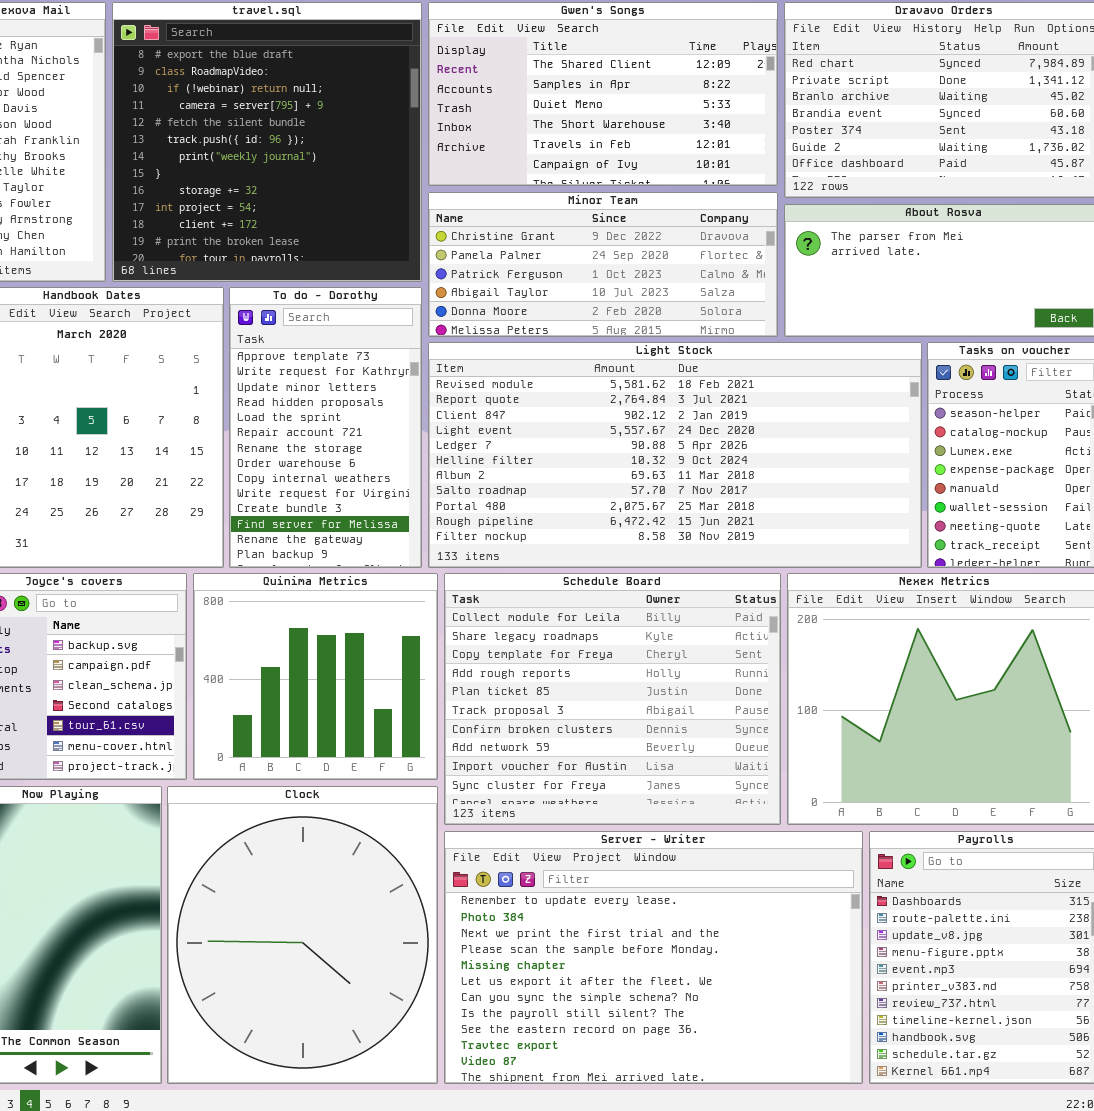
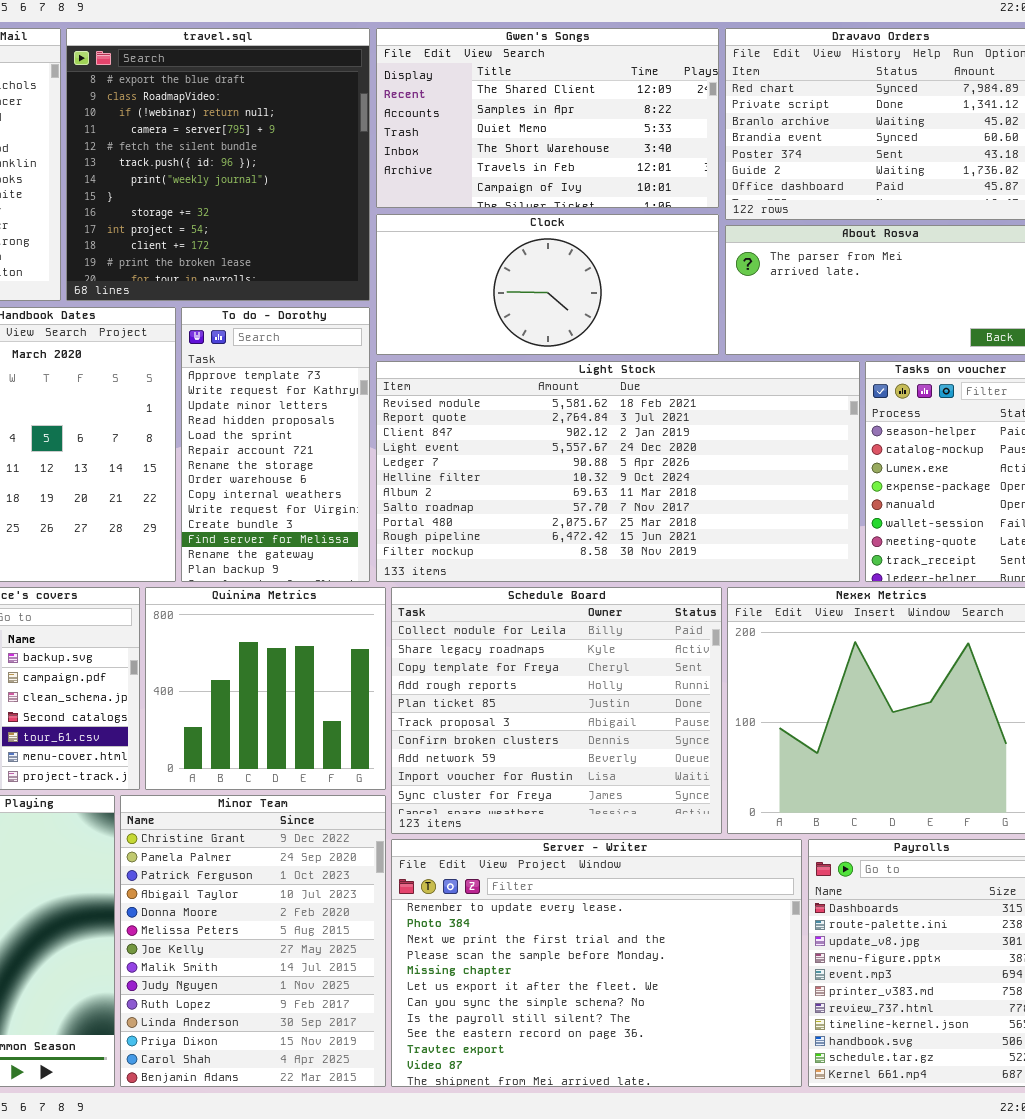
Minor Team: [428,192,778,337] -> [120,795,386,1087], moved, resized
Clock: [167,786,438,1084] -> [376,214,719,355], moved, resized

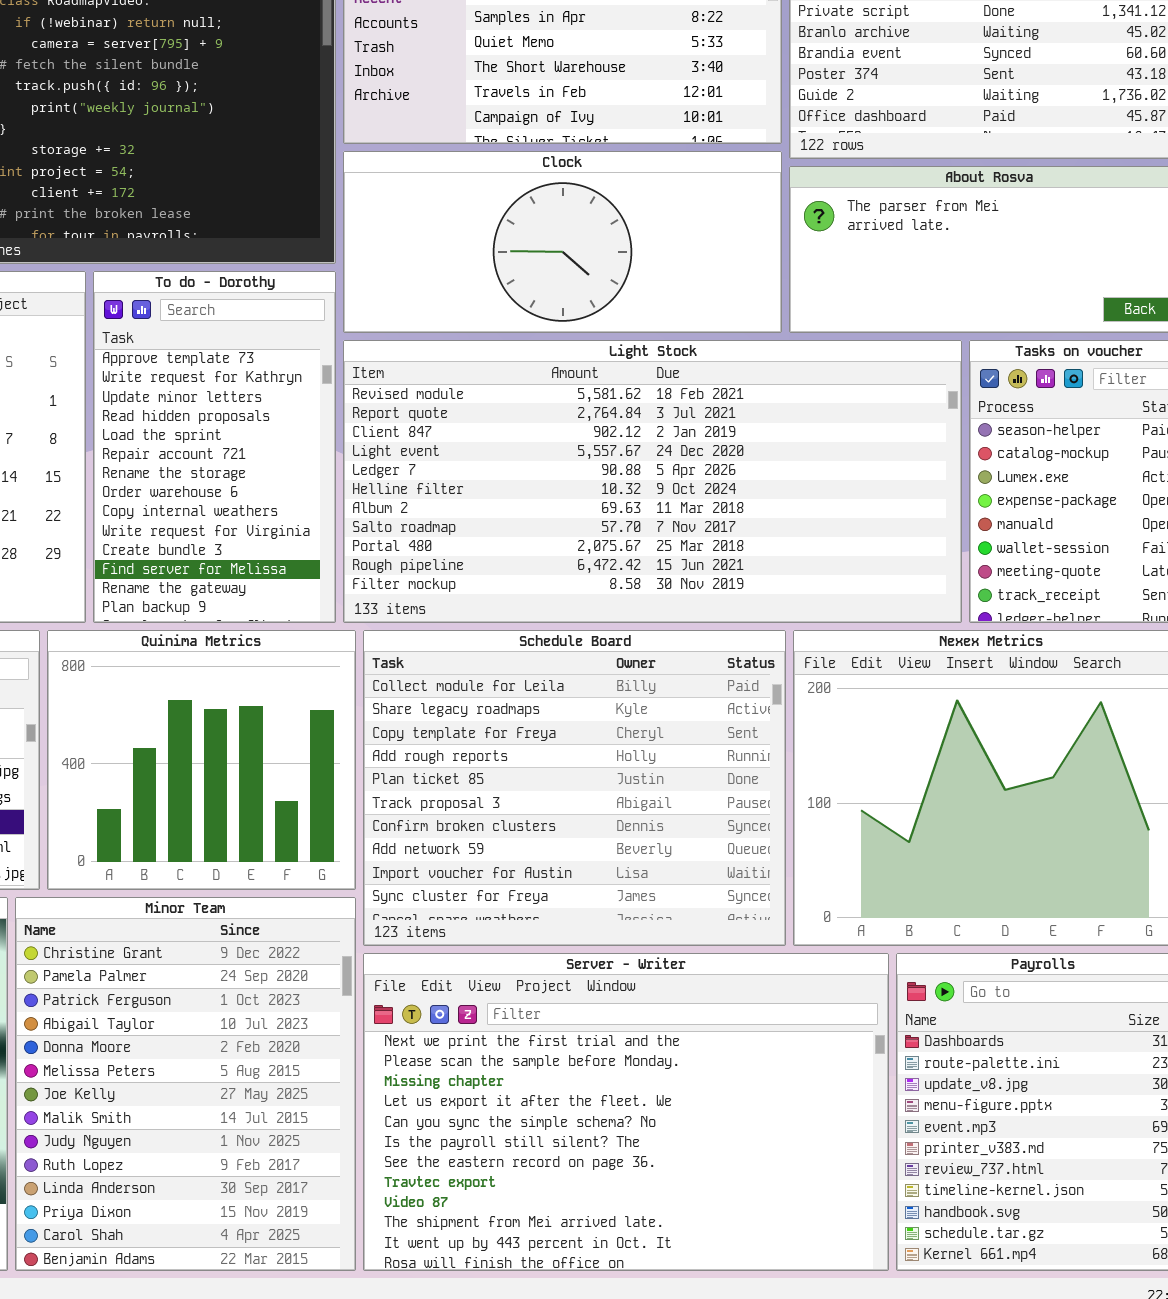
Server - Writer: [391,839,802,1087] -> [363,953,889,1271], scrolled down 2 rows

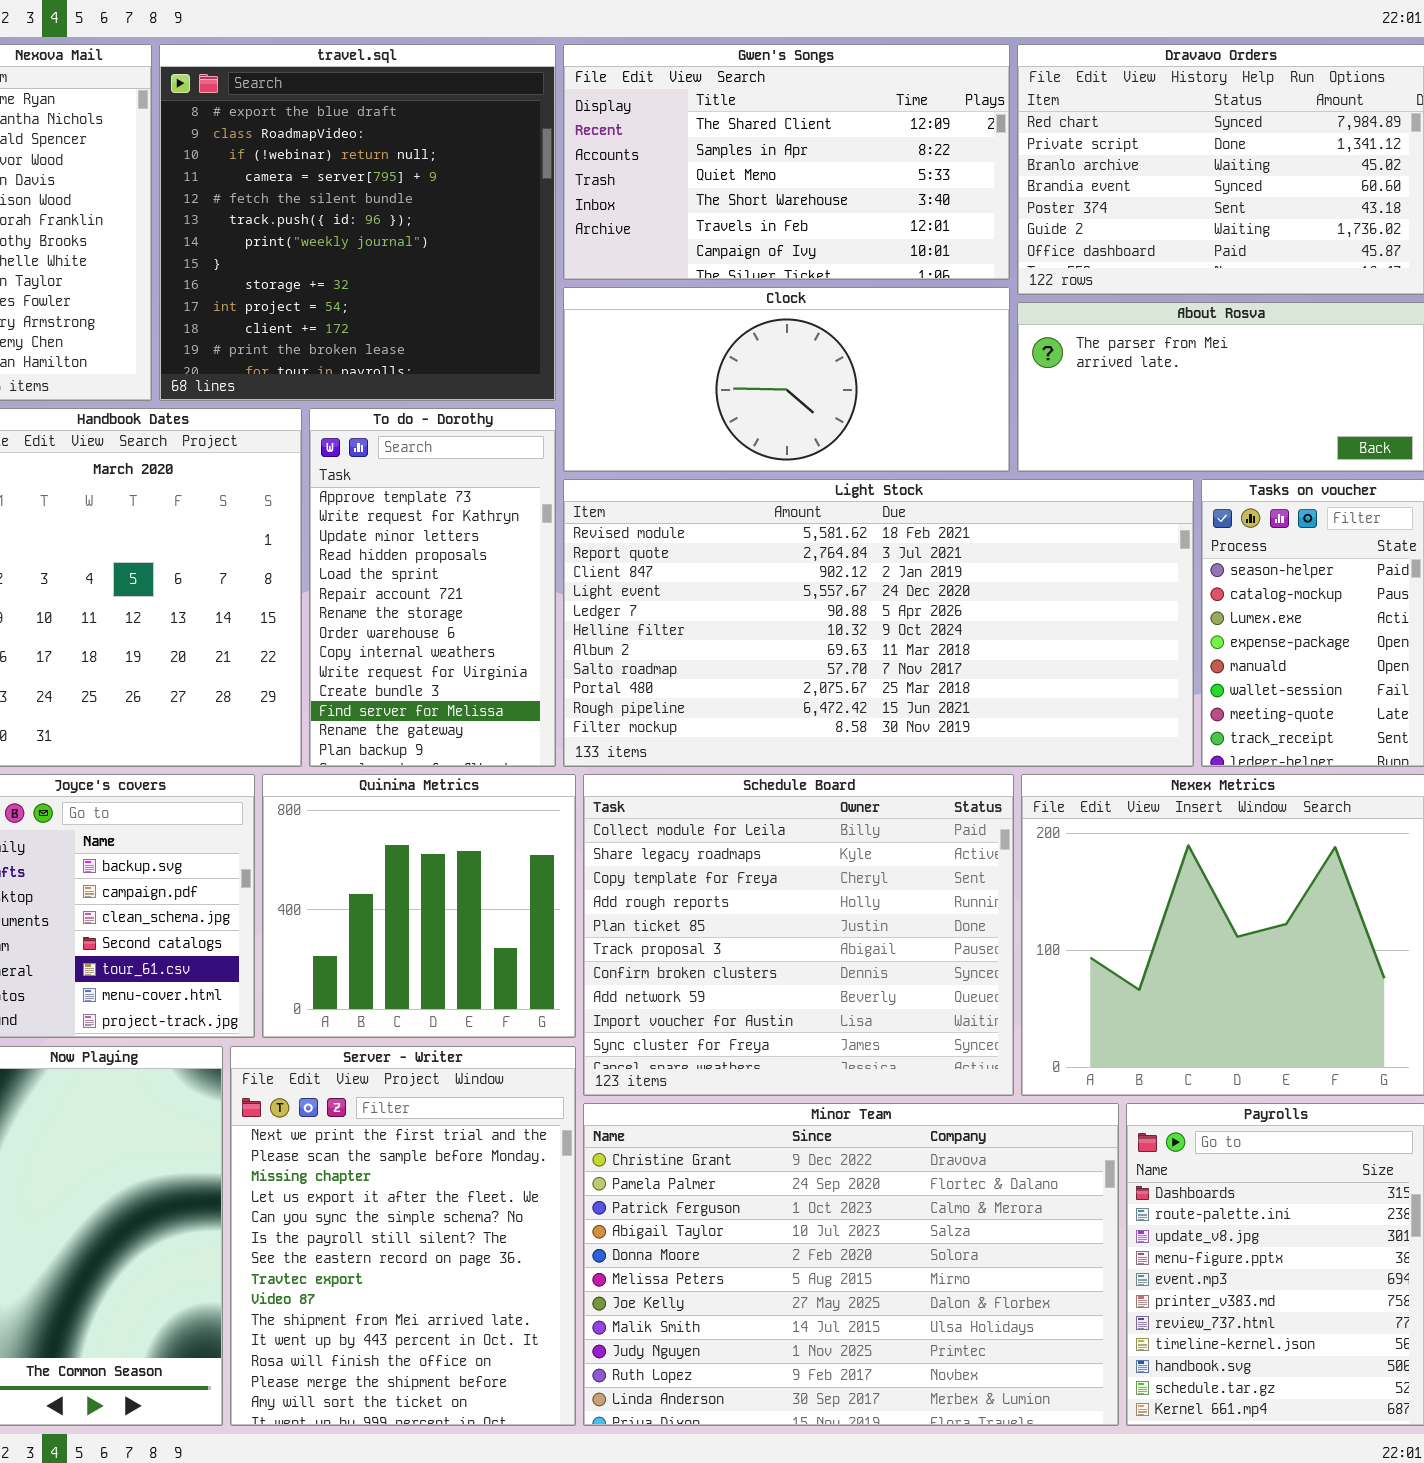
Minor Team: [15,897,356,1271] -> [583,1103,1119,1426], moved, resized
Server - Writer: [363,953,889,1271] -> [230,1046,576,1426], moved, resized

